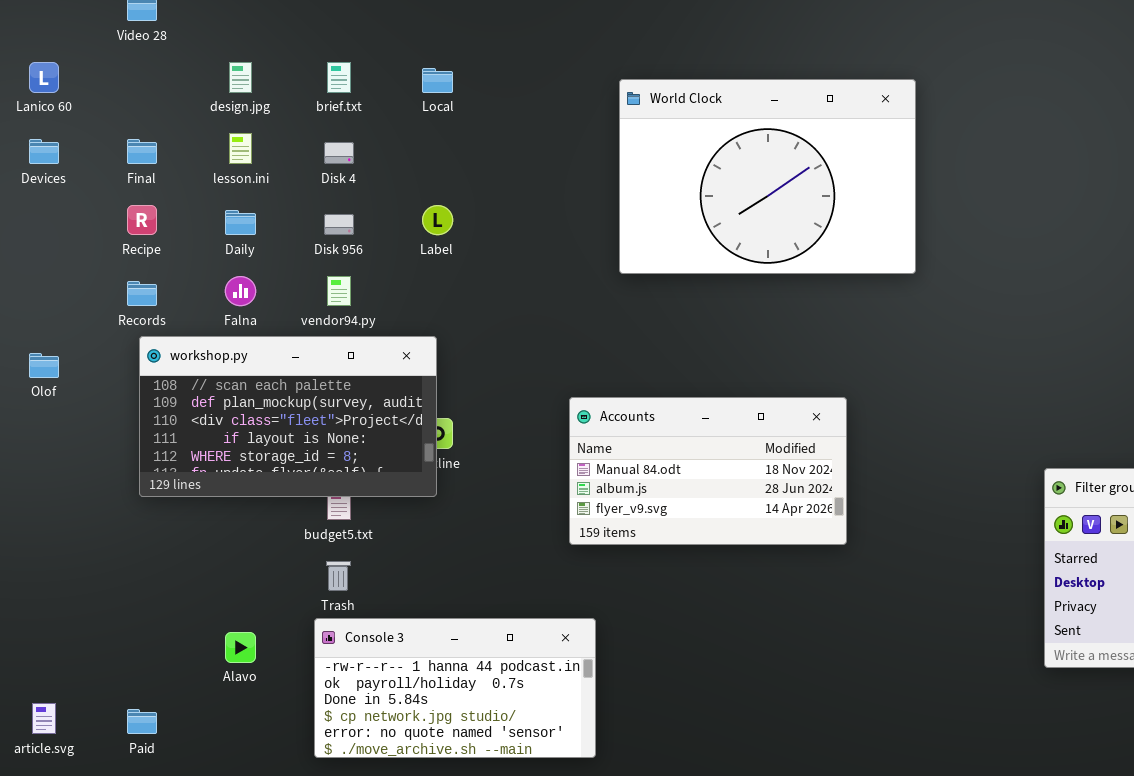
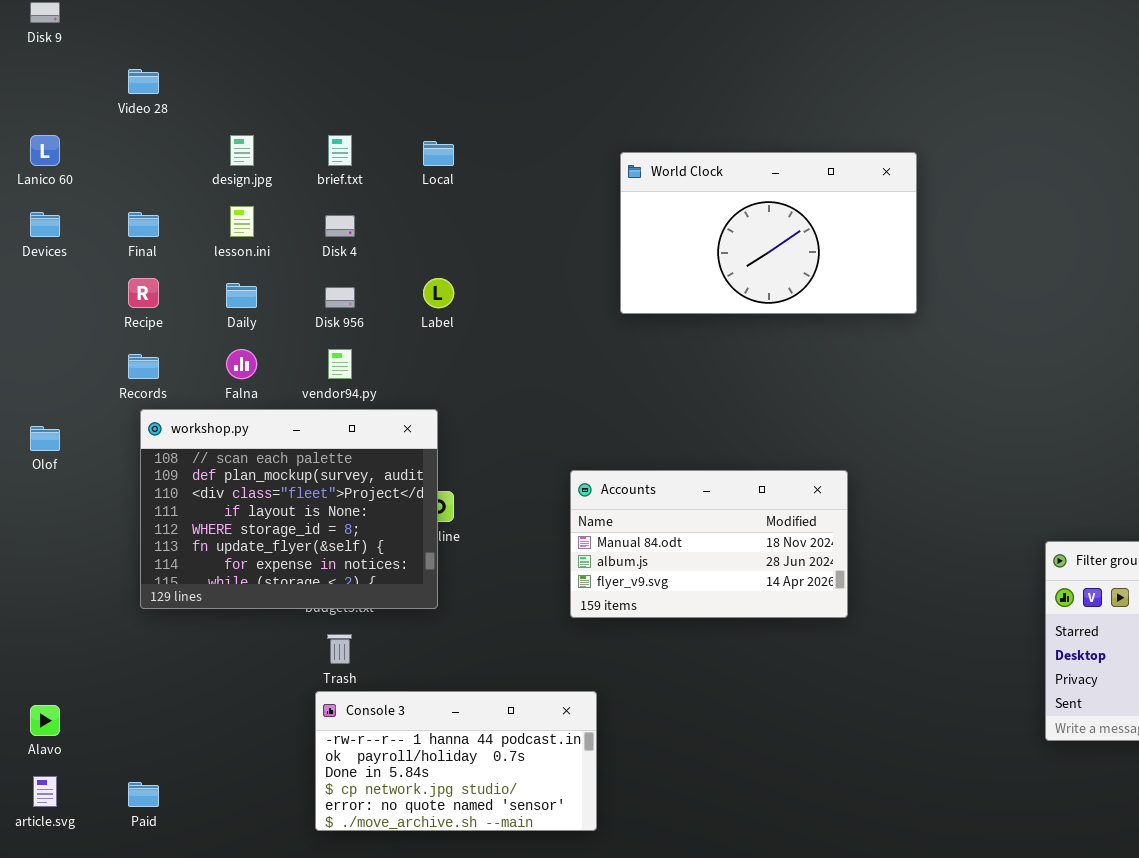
World Clock: [619,79,916,274] -> [620,152,917,314], resized
workshop.py: [139,336,437,497] -> [140,409,438,609], resized
Alavo: [225,632,256,663] -> [30,705,60,736], moved

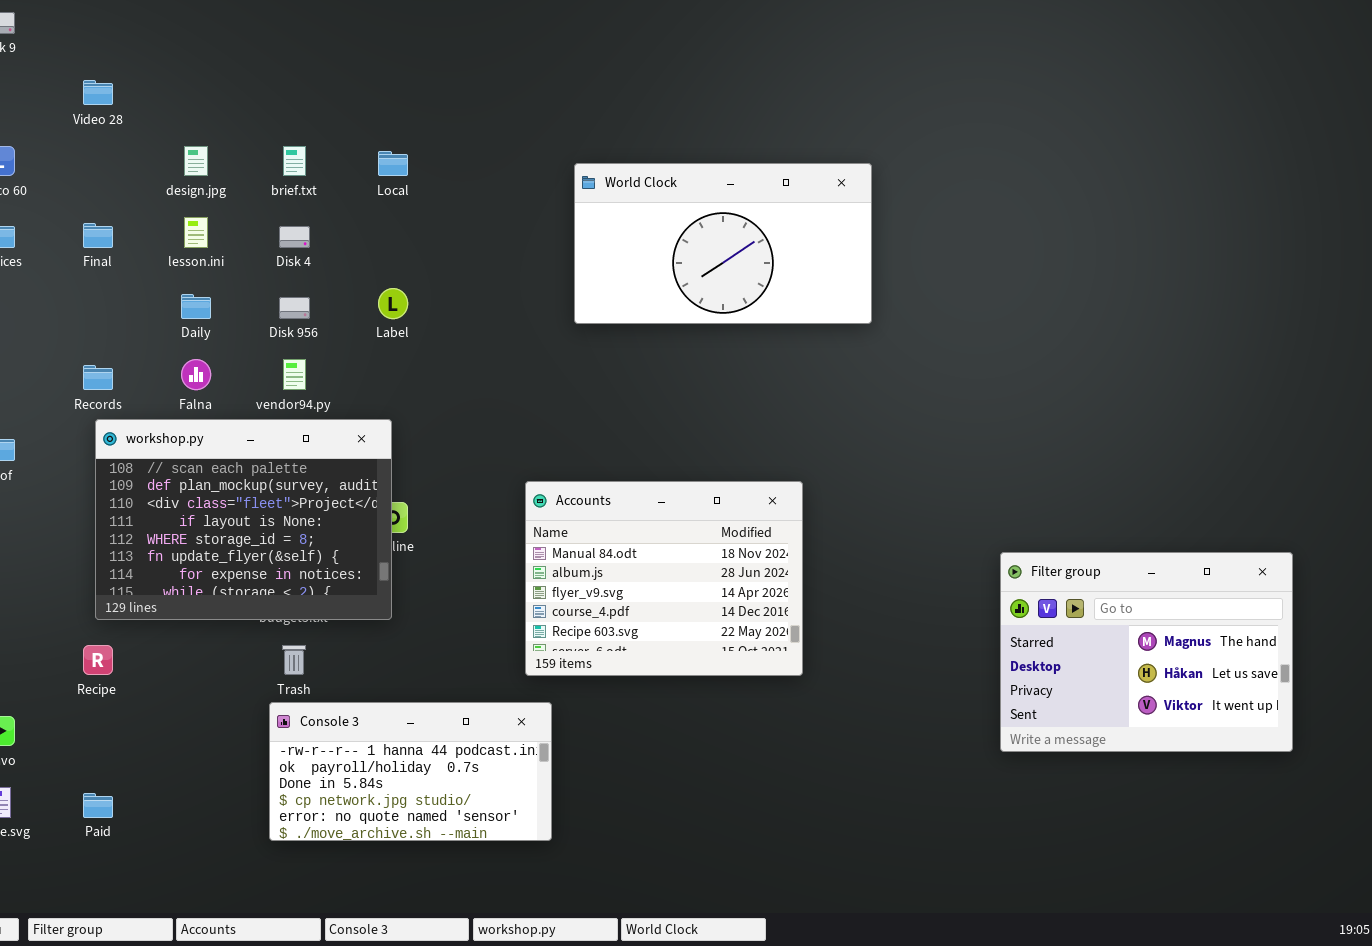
Recipe: [128,278,159,308] -> [83,645,113,675], moved
Accounts: [570,470,848,618] -> [525,481,803,676], resized

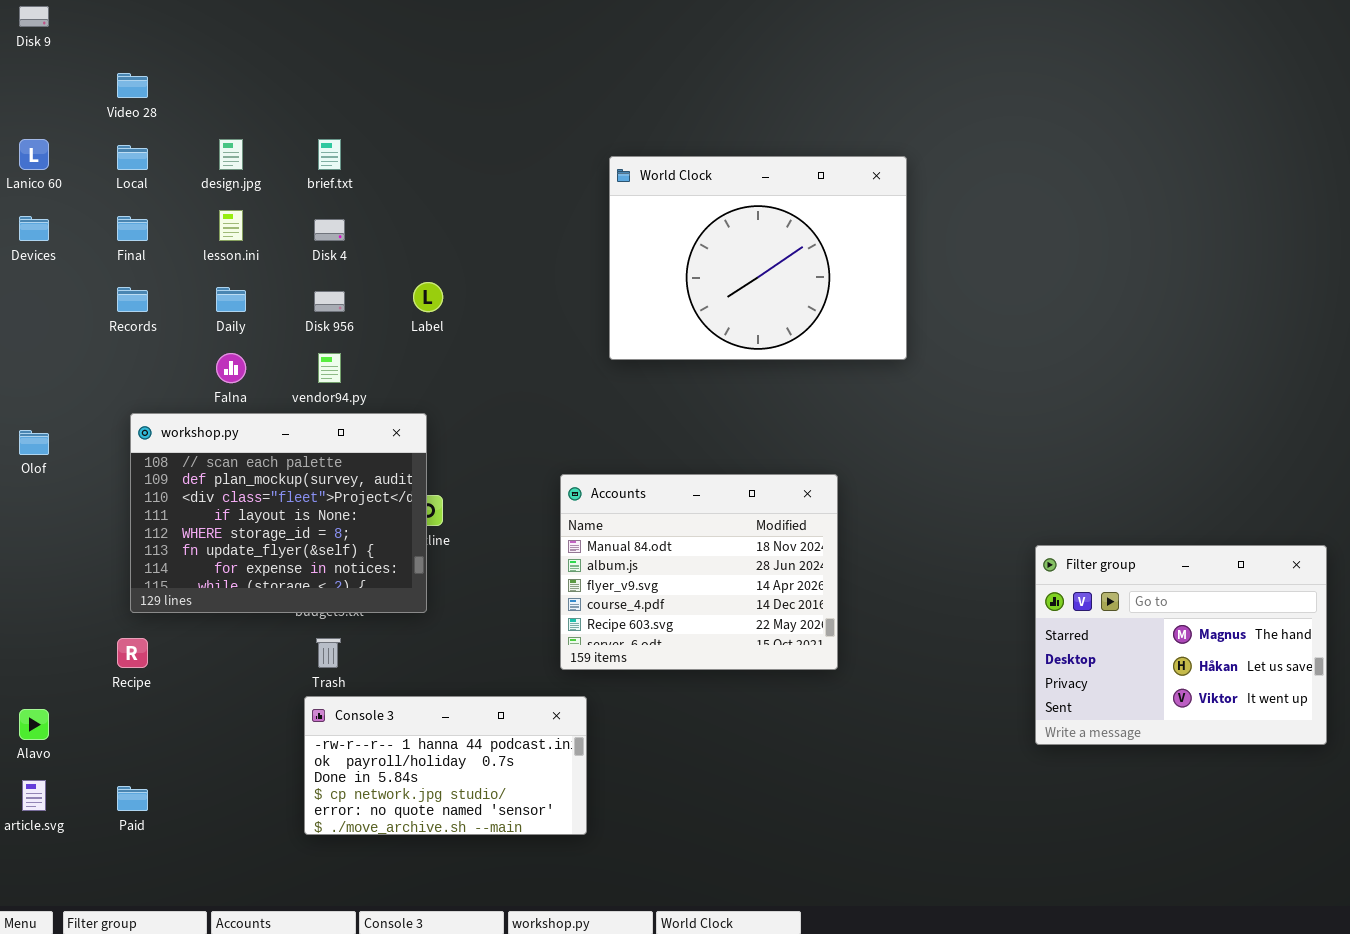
Local: [378,151,408,176] -> [117,145,148,170], moved
World Clock: [574,163,872,324] -> [609,156,907,360], resized
Records: [83,365,113,390] -> [117,287,148,312], moved

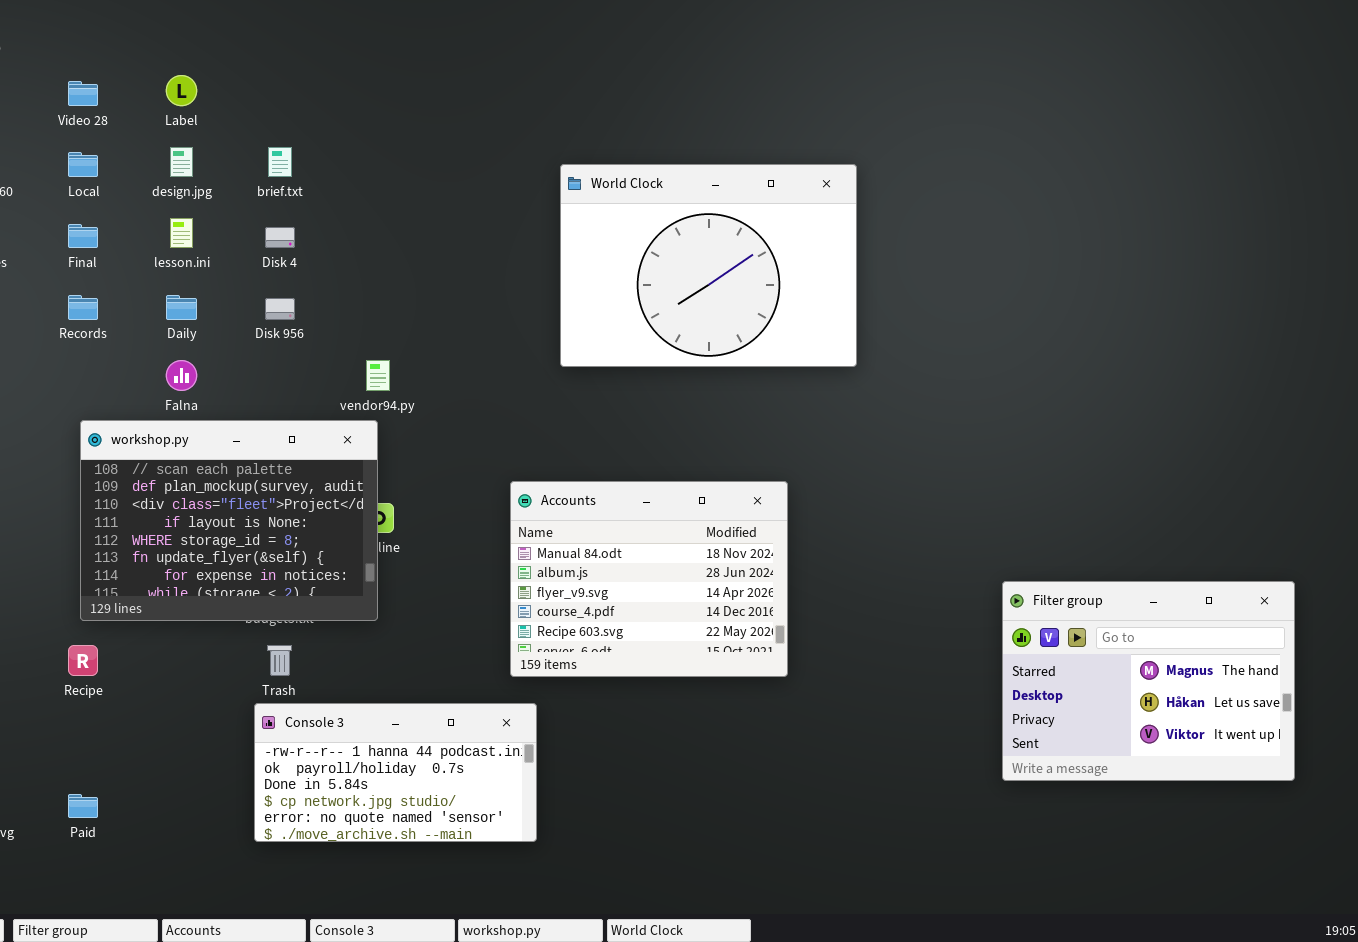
Label: [413,282,443,312] -> [166,75,197,106], moved
vendor94.py: [318,353,341,383] -> [366,360,390,391], moved
Filter group: [1035,545,1327,745] -> [1002,581,1295,781], moved

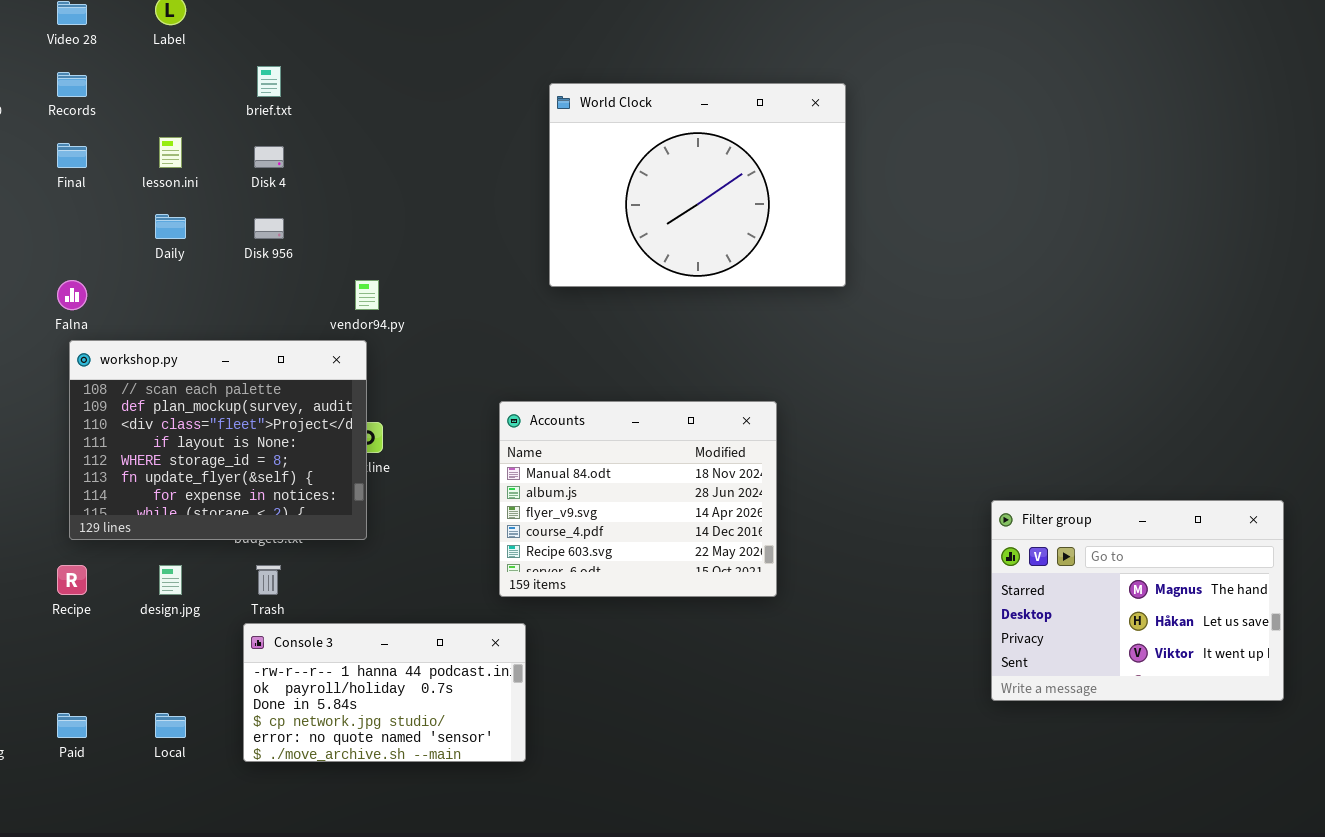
design.jpg: [170,147,193,177] -> [159,565,182,595], moved
Local: [68,152,98,177] -> [155,713,186,738], moved
Records: [68,295,98,320] -> [57,72,87,97], moved
Falna: [166,360,197,391] -> [57,280,87,310], moved

